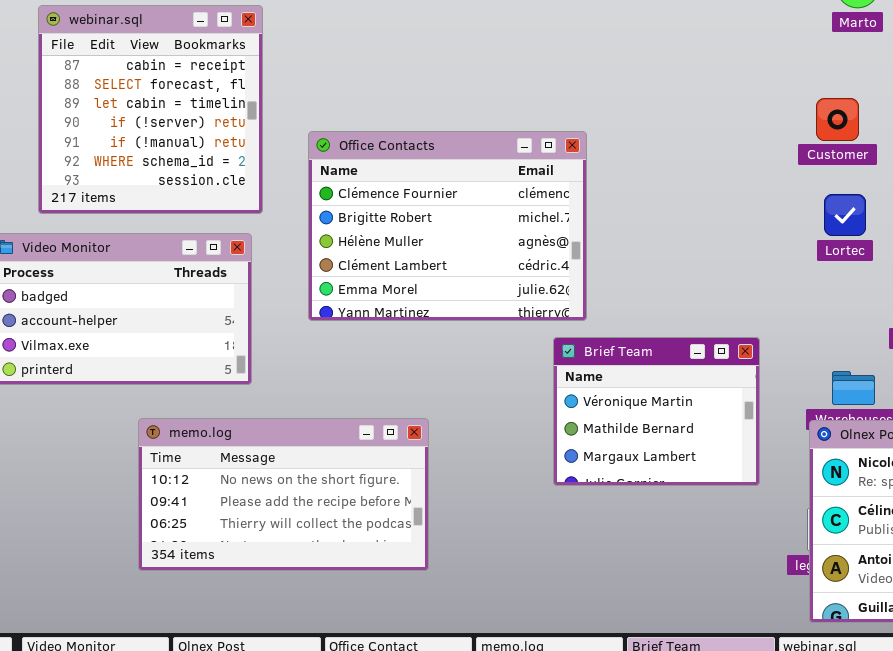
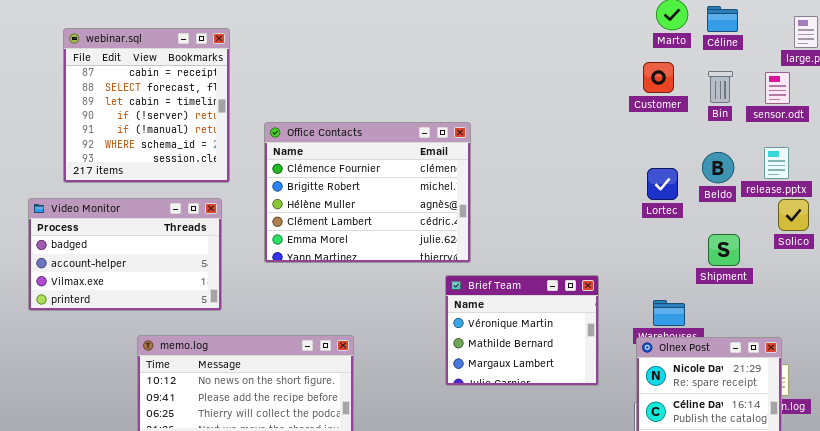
Customer: [816,98,859,141] -> [643,62,674,93], moved

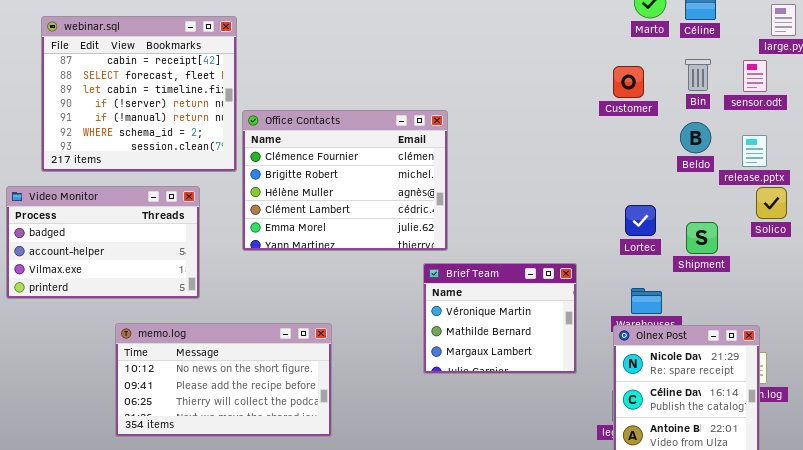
webinar.sql: [63,28,230,183] -> [41,16,237,172], resized
Customer: [643,62,674,93] -> [613,66,644,98], moved
Beldo: [702,152,734,183] -> [680,122,711,153], moved
Lortec: [647,168,678,200] -> [625,205,656,236], moved

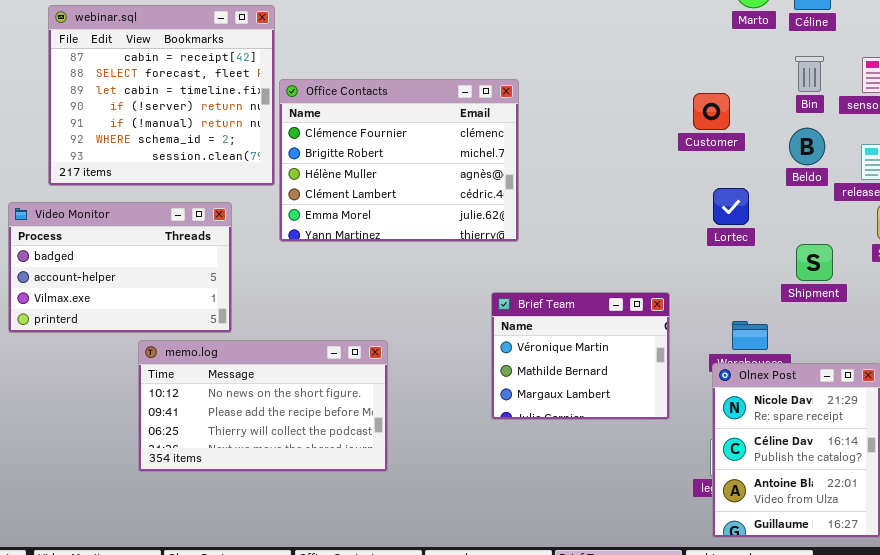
Customer: [613,66,644,98] -> [693,93,730,130], moved
Office Contacts: [242,110,448,251] -> [279,79,519,242], moved
Lortec: [625,205,656,236] -> [713,188,749,225], moved
memo.log: [115,323,332,437] -> [138,340,388,472], moved

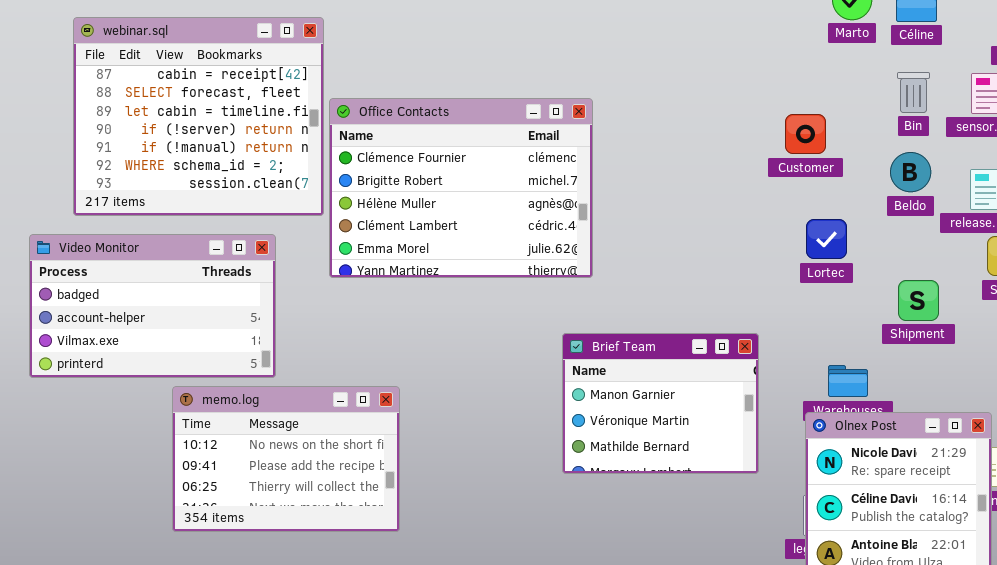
Brief Team: [491,292,670,420] -> [562,333,759,474], scrolled up 1 row
memo.log: [138,340,388,472] -> [172,386,400,532], resized

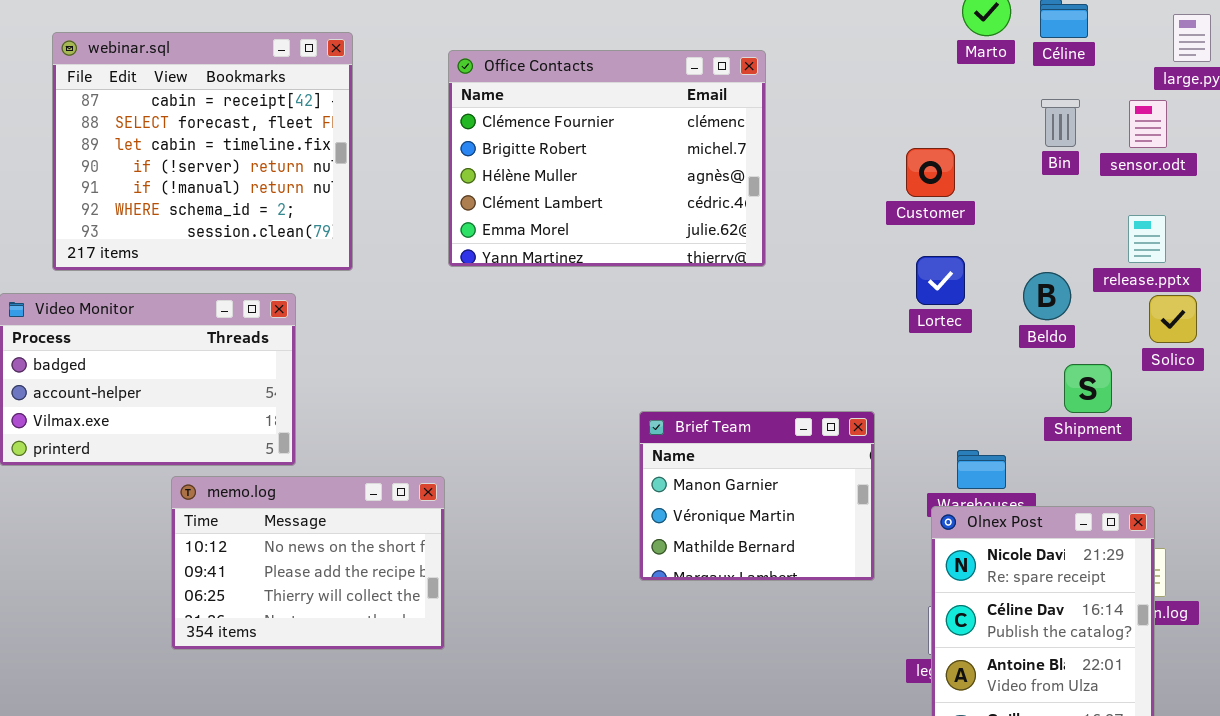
Office Contacts: [329,98,593,278] -> [448,50,766,267], moved
Beldo: [890,152,931,192] -> [1023,272,1071,320], moved
Lortec: [806,219,847,259] -> [916,256,965,305], moved
Shipment: [898,280,939,321] -> [1064,364,1112,413], moved

